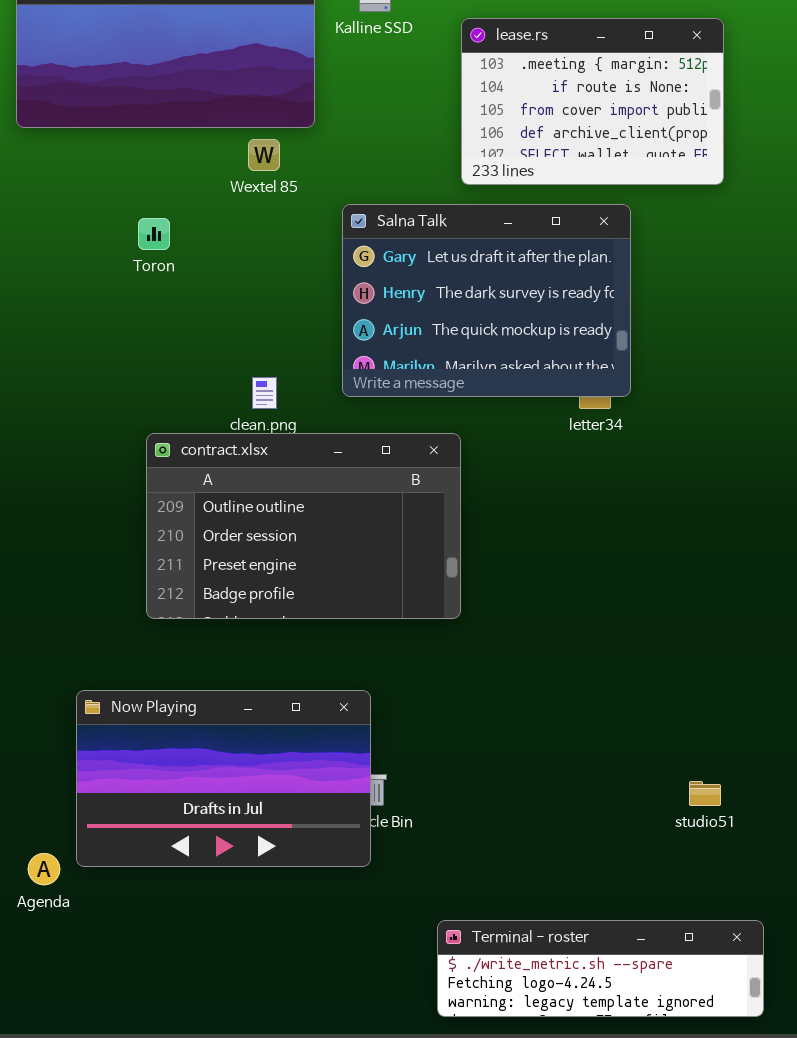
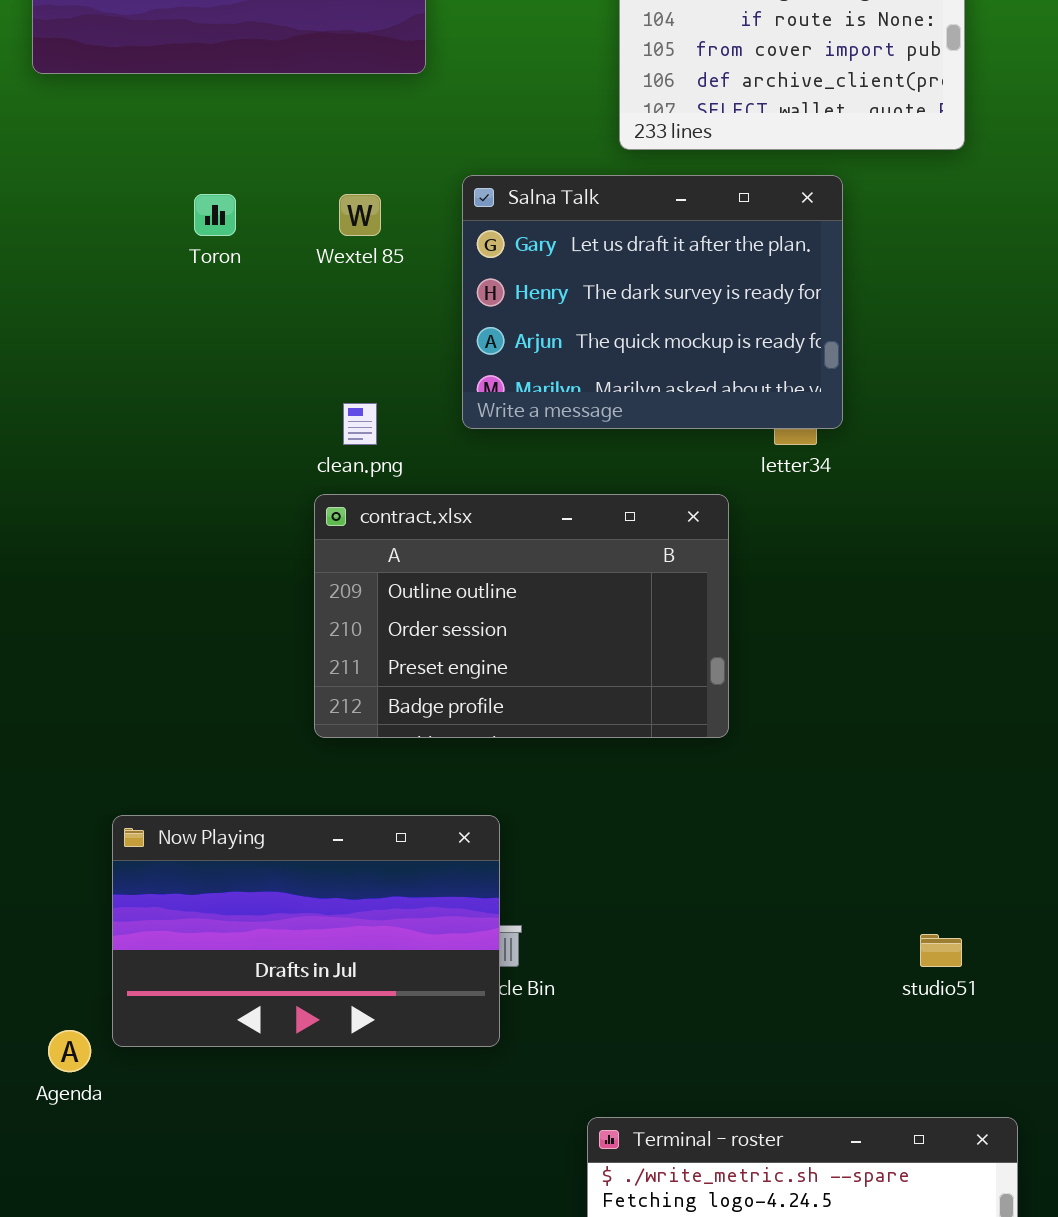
Wextel 85: [248,139,280,171] -> [339,194,381,236], moved
contract.xlsx: [146,433,461,619] -> [314,494,729,738], moved

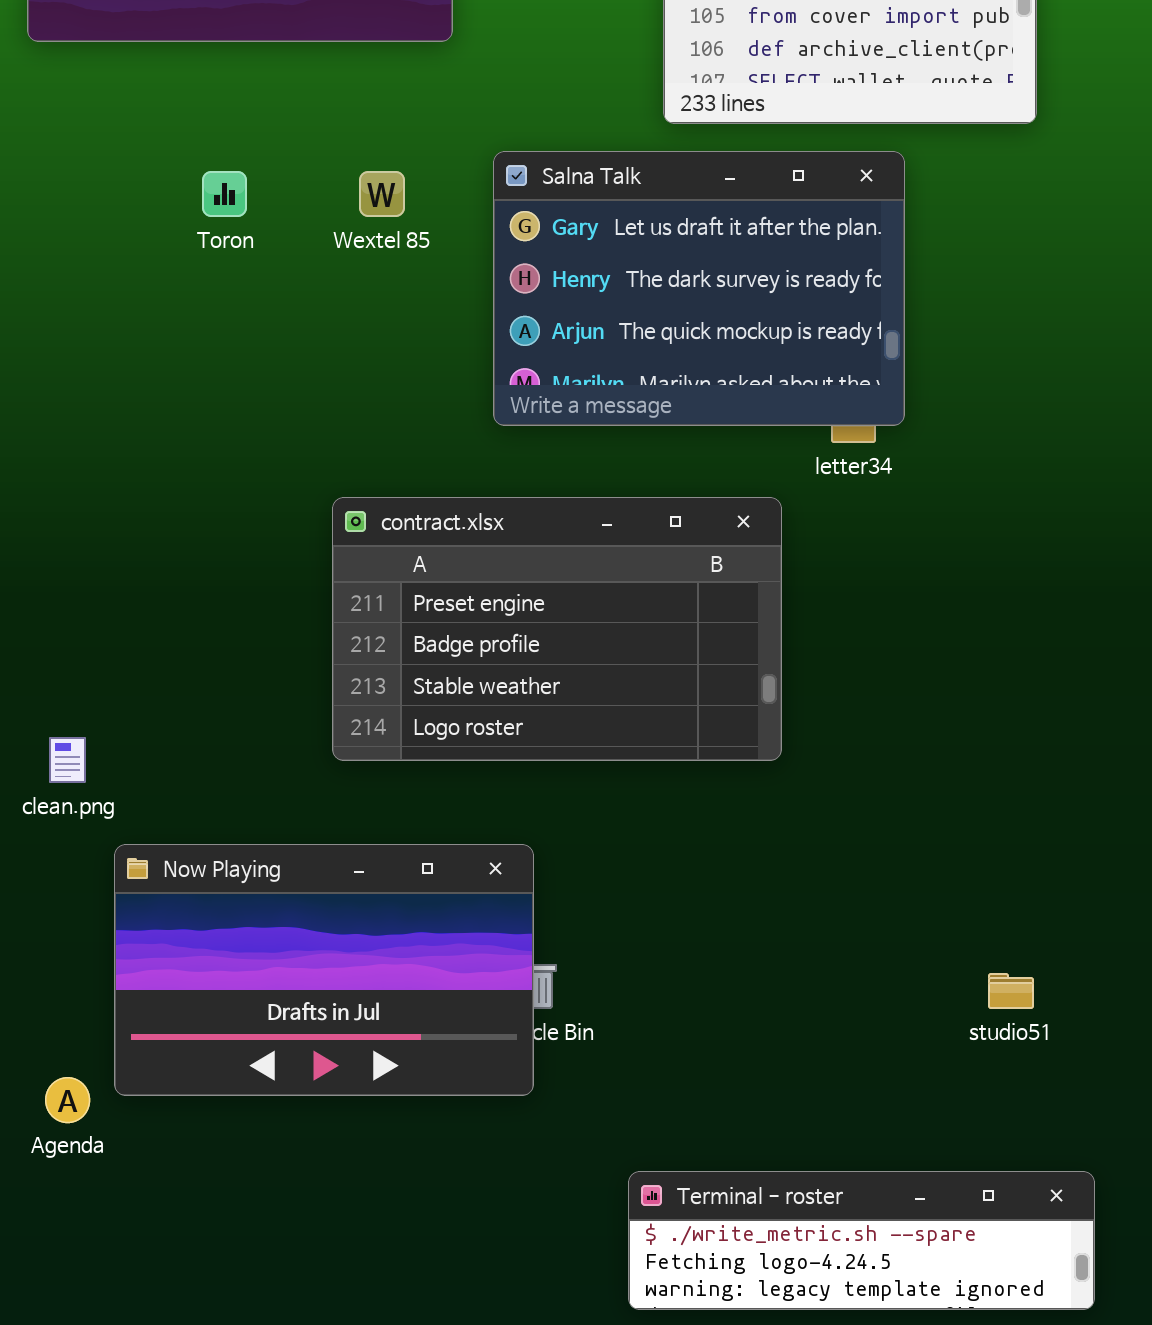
clean.png: [343,403,377,445] -> [49,737,86,783], moved
contract.xlsx: [314,494,729,738] -> [332,497,782,761], scrolled down 2 rows

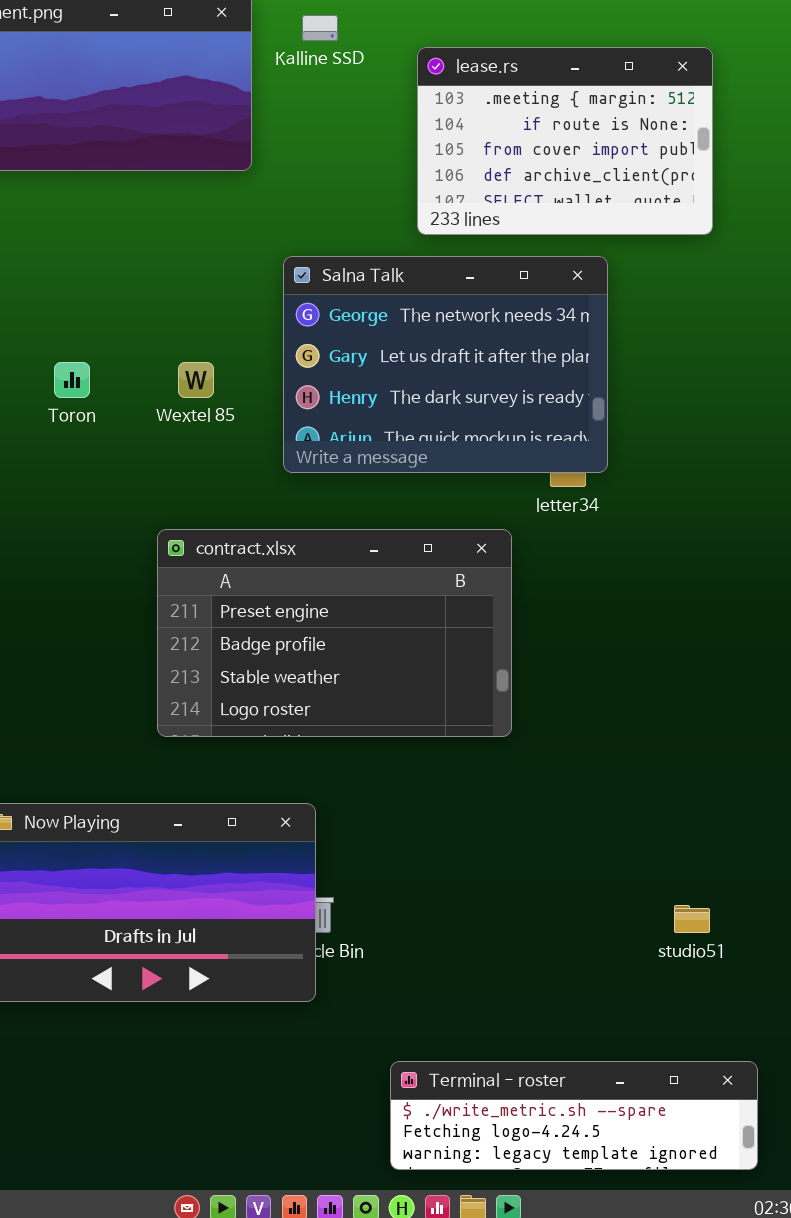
Salna Talk: [493,151,905,426] -> [283,256,608,473], scrolled up 1 row
Toron: [202,171,247,217] -> [54,362,90,398], moved
Wextel 85: [359,171,405,217] -> [178,362,214,398], moved

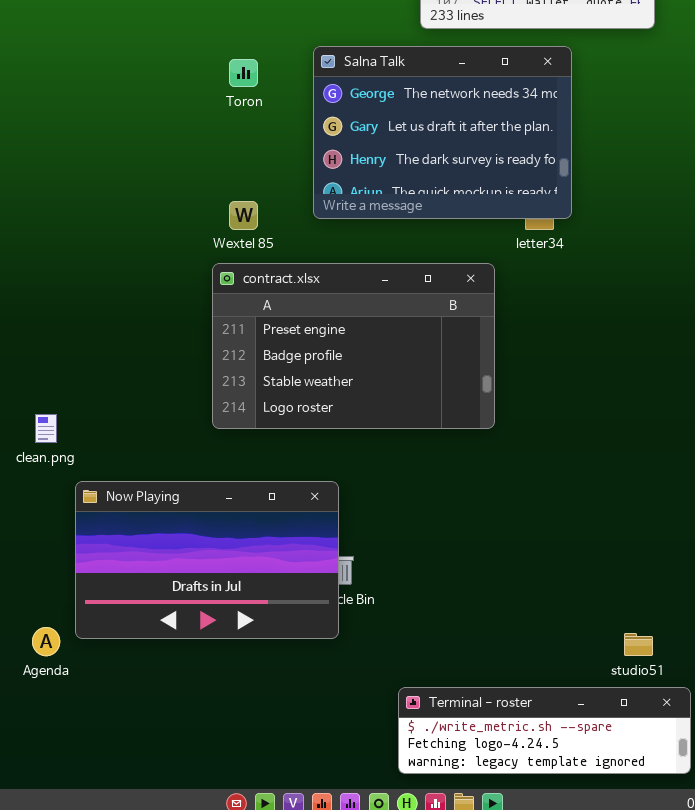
Toron: [54,362,90,398] -> [229,59,258,87], moved
Wextel 85: [178,362,214,398] -> [229,201,258,230], moved
studio51: [674,905,710,933] -> [624,633,653,656], moved

